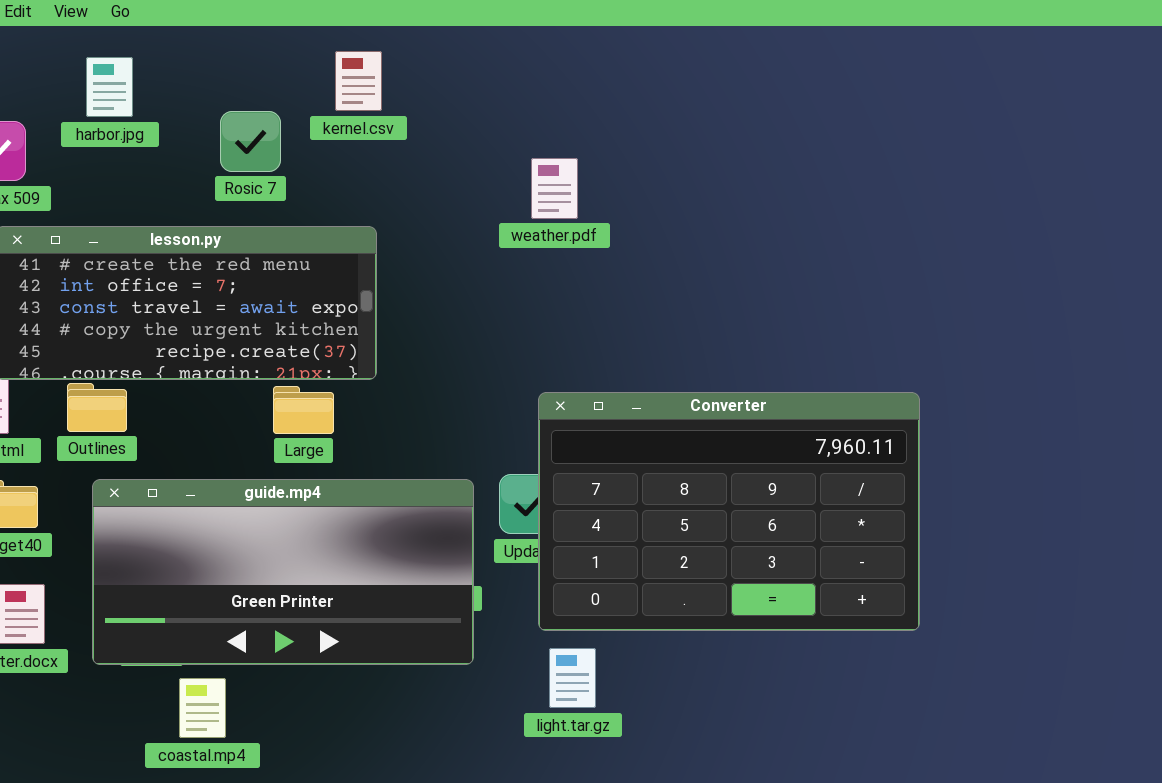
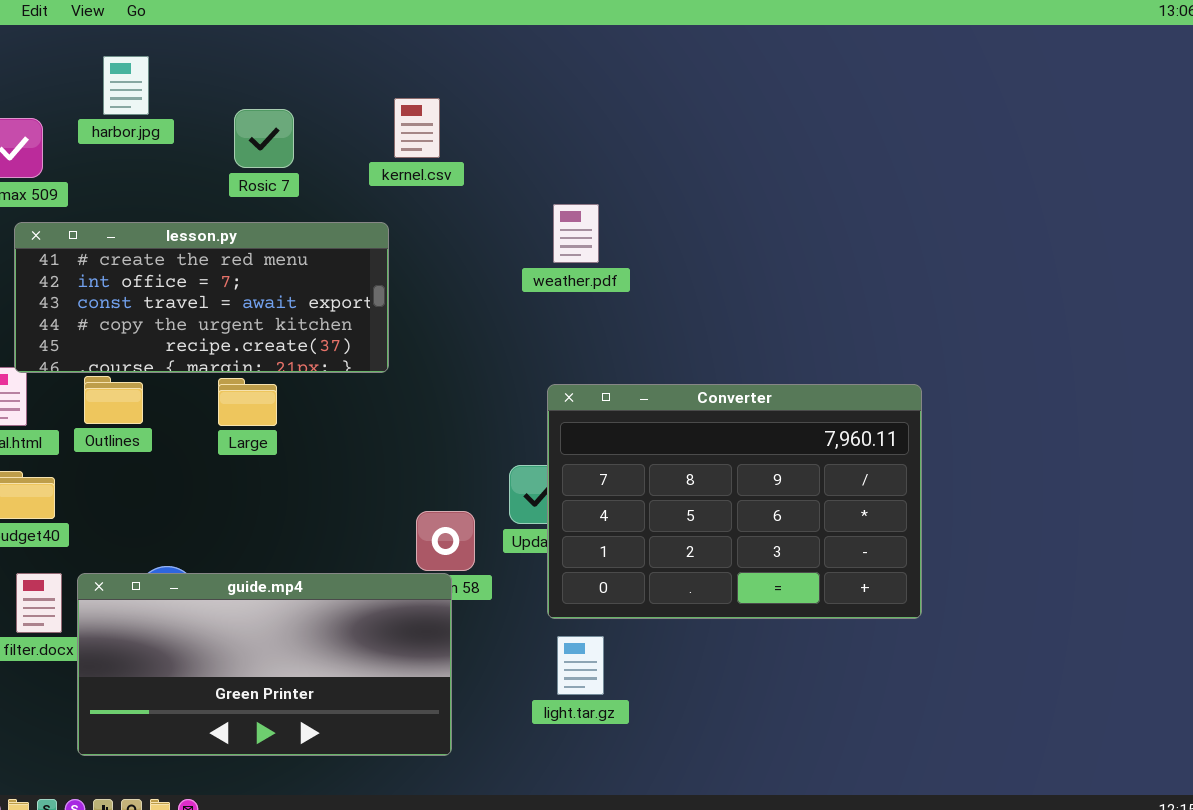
kernel.csv: [335,51,382,111] -> [394,98,440,158], moved
weather.pdf: [531,158,578,219] -> [553,204,599,263], moved
Large: [273,386,334,434] -> [218,378,277,426], moved
guide.mp4: [92,479,474,665] -> [77,573,452,756], moved

